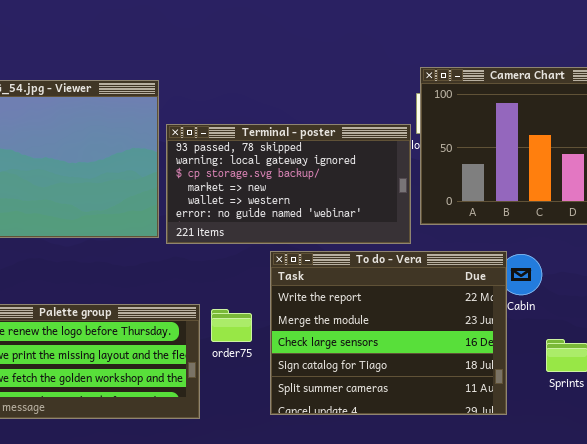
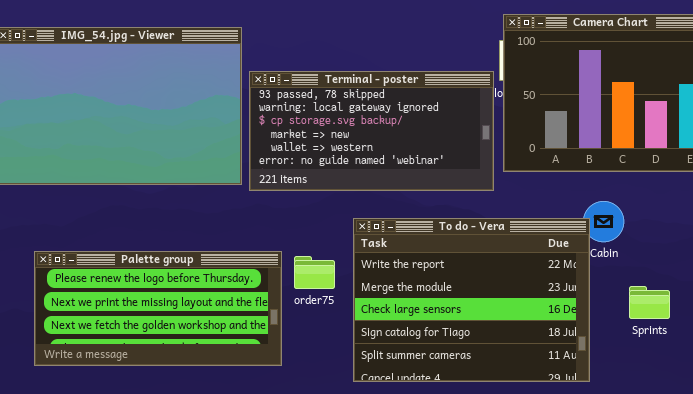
To do - Vera: [270,251,507,415] -> [353,218,590,382], moved

